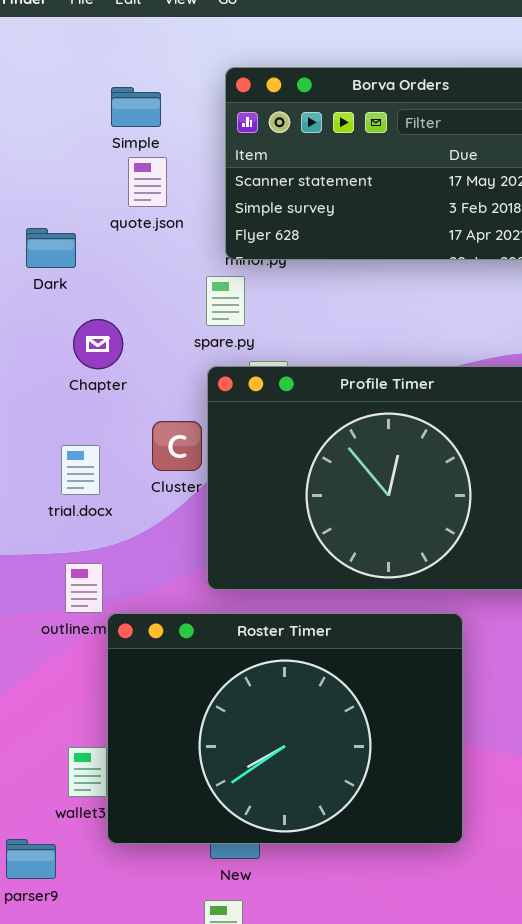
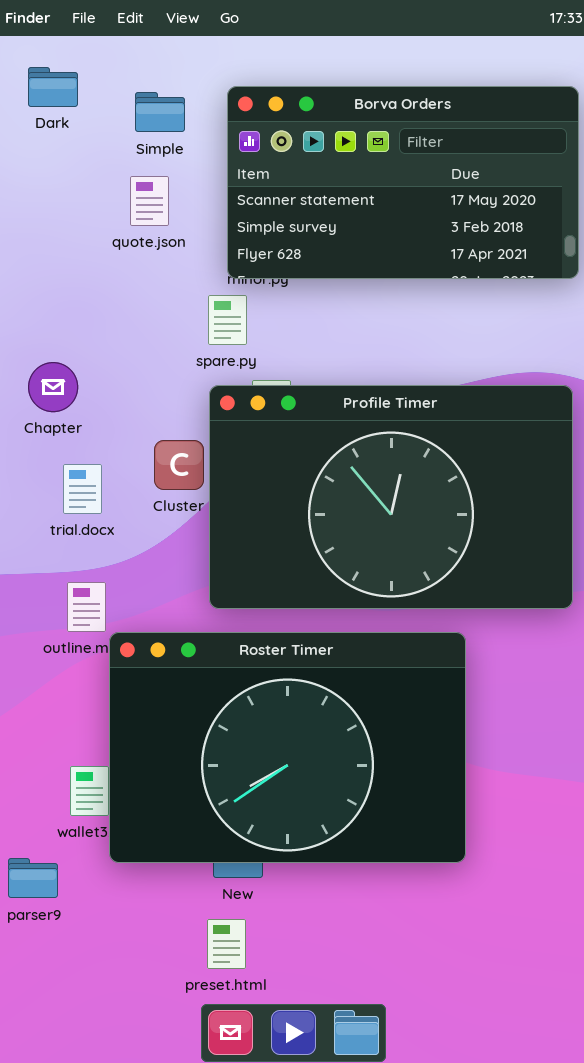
Simple: [111,87,161,127] -> [135,92,185,132], moved
Dark: [26,228,76,268] -> [28,67,78,107], moved
Chapter: [73,319,123,369] -> [28,362,78,412], moved

